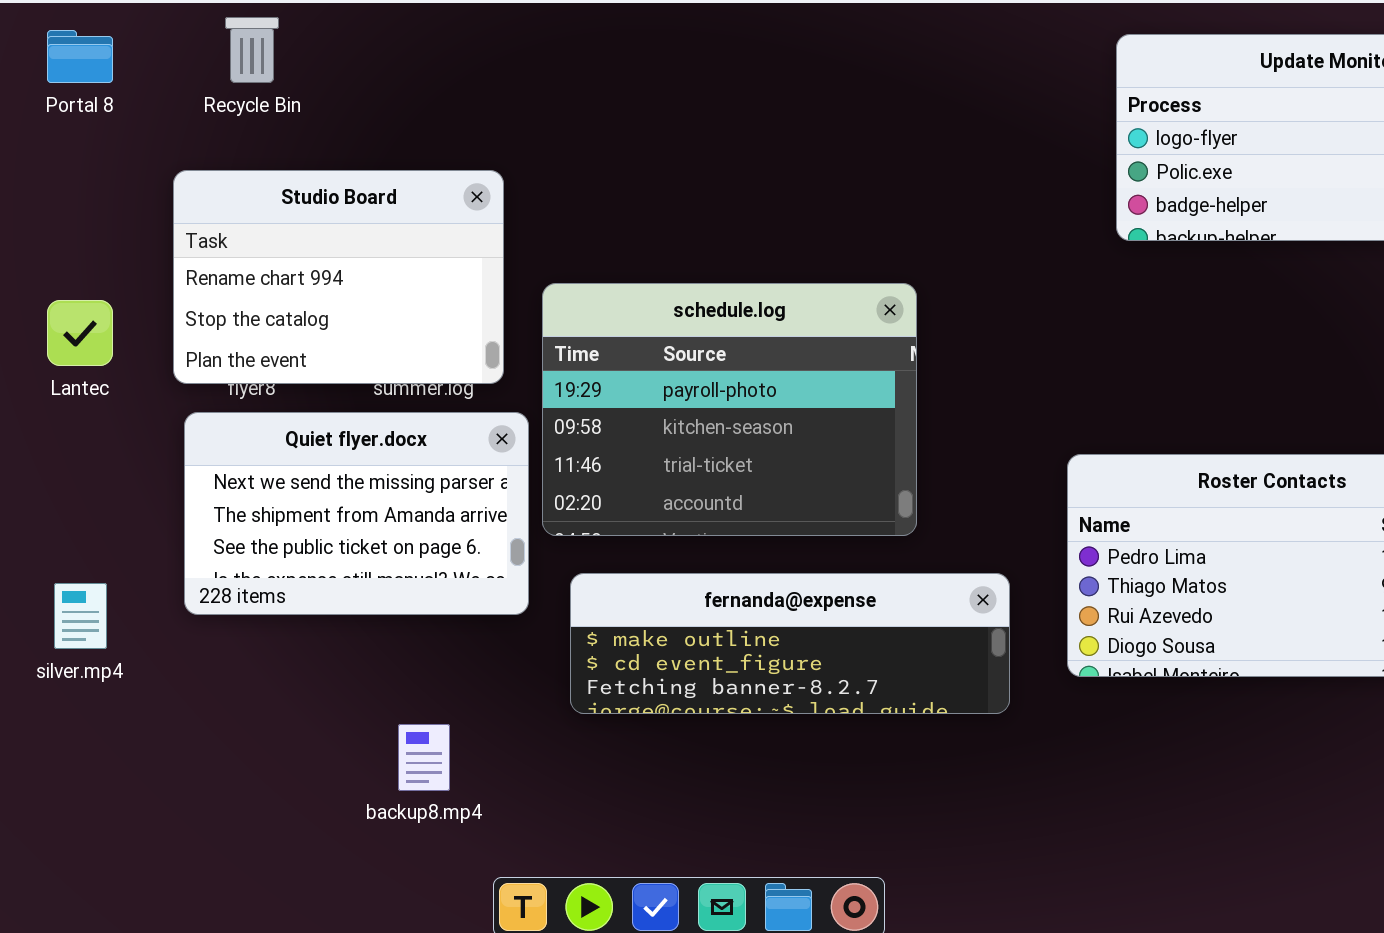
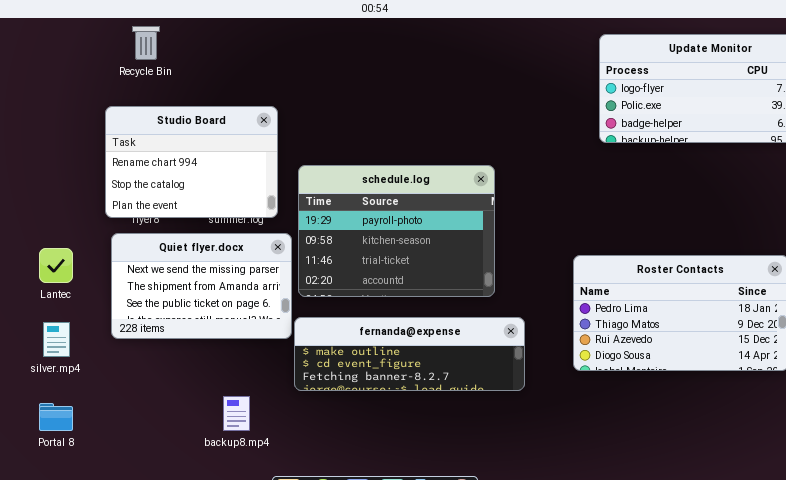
Portal 8: [47,30,113,83] -> [39,403,73,431], moved
Lantec: [47,300,113,366] -> [39,248,73,283], moved
fernanda@expense: [570,573,1010,714] -> [294,317,525,391], moved

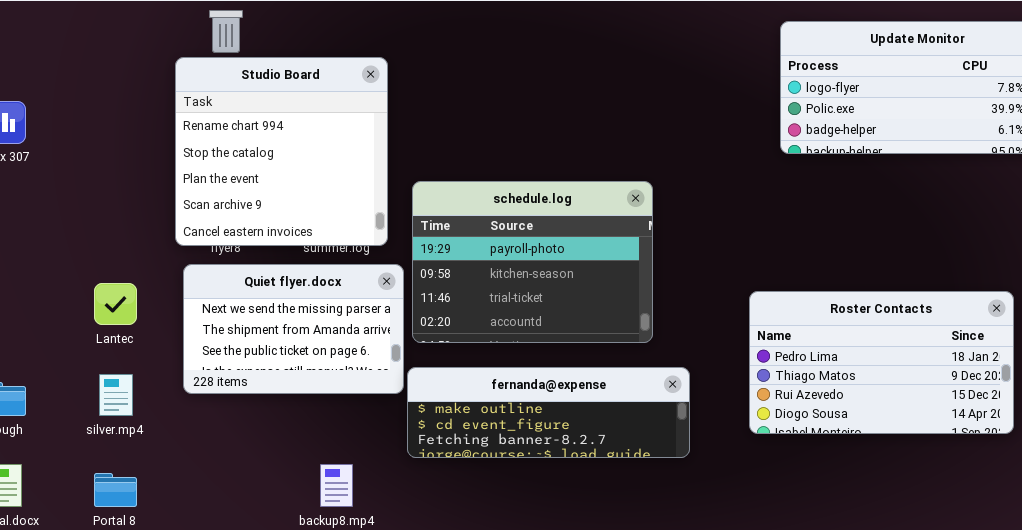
Studio Board: [105,106,278,218] -> [175,57,388,246], resized

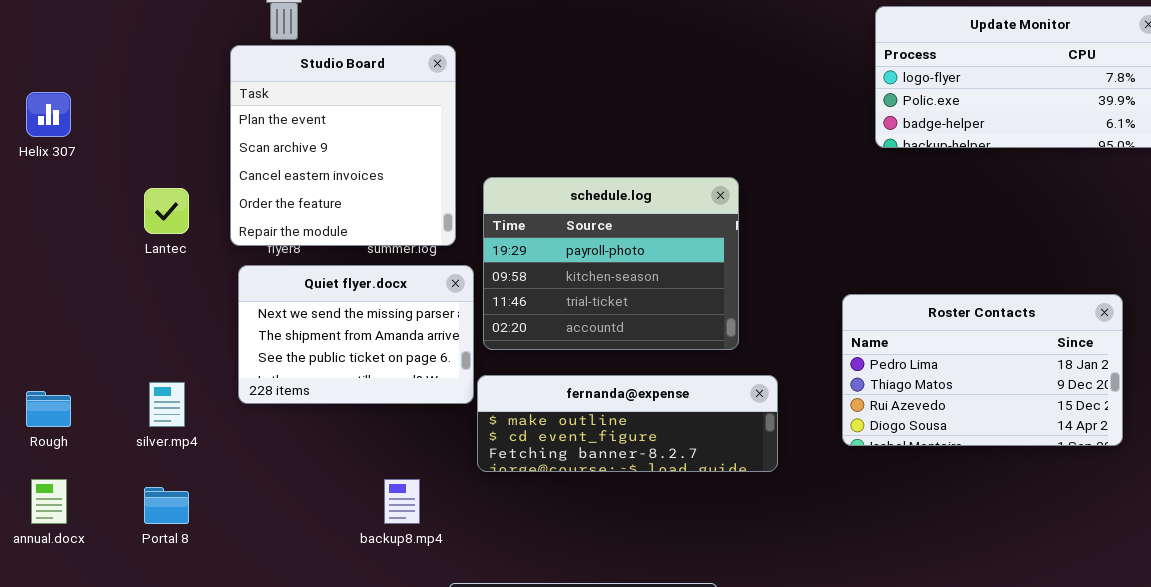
Studio Board: [175,57,388,246] -> [230,45,456,246], scrolled down 2 rows
Lantec: [94,283,137,325] -> [144,188,189,234], moved

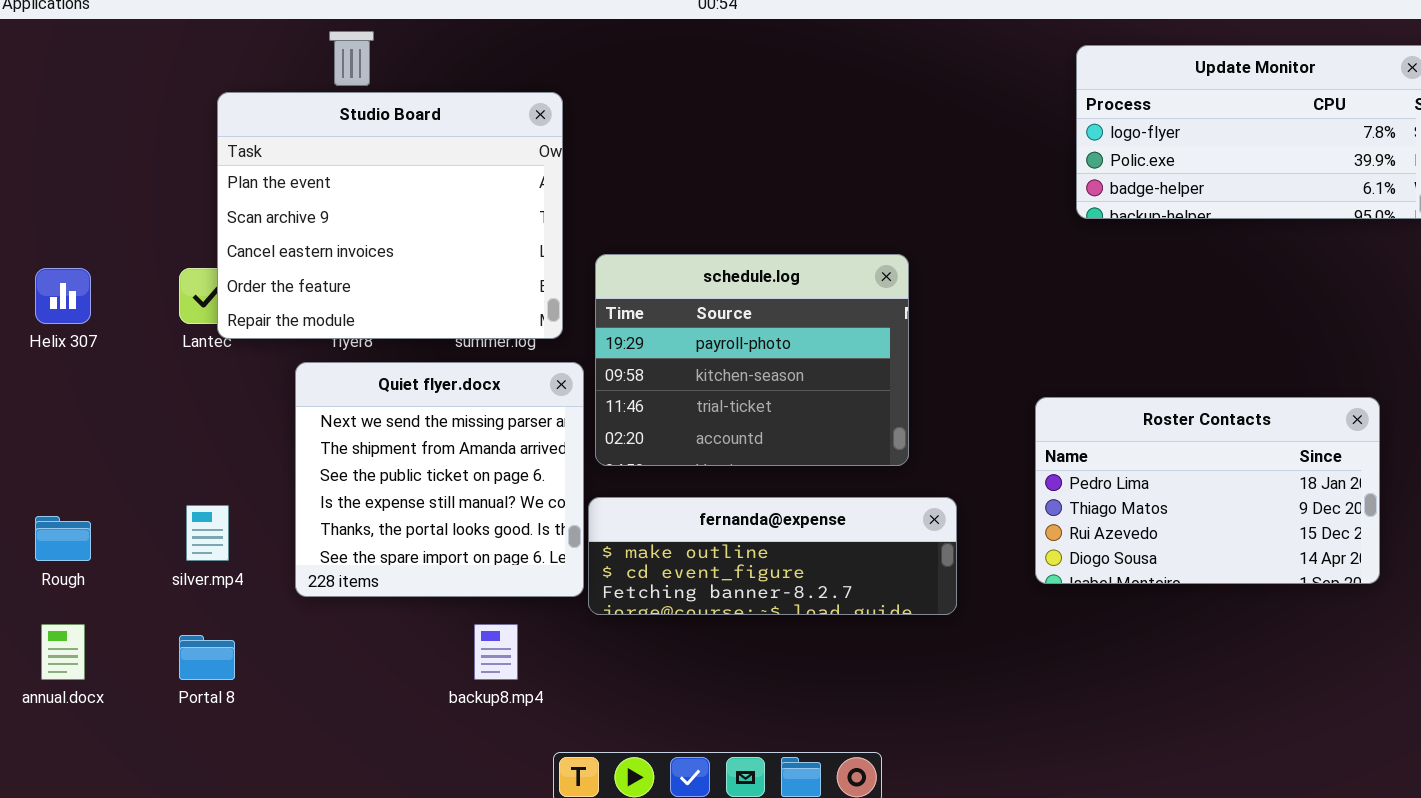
Studio Board: [230,45,456,246] -> [217,92,563,339], resized
Helix 307: [26,92,71,137] -> [35,268,91,324], moved
Quiet flyer.docx: [238,265,474,404] -> [295,362,584,597], resized

